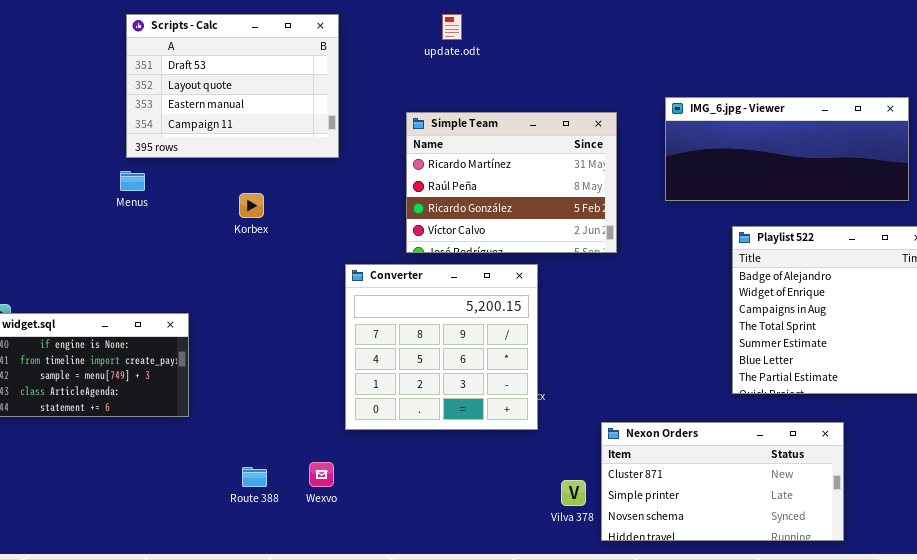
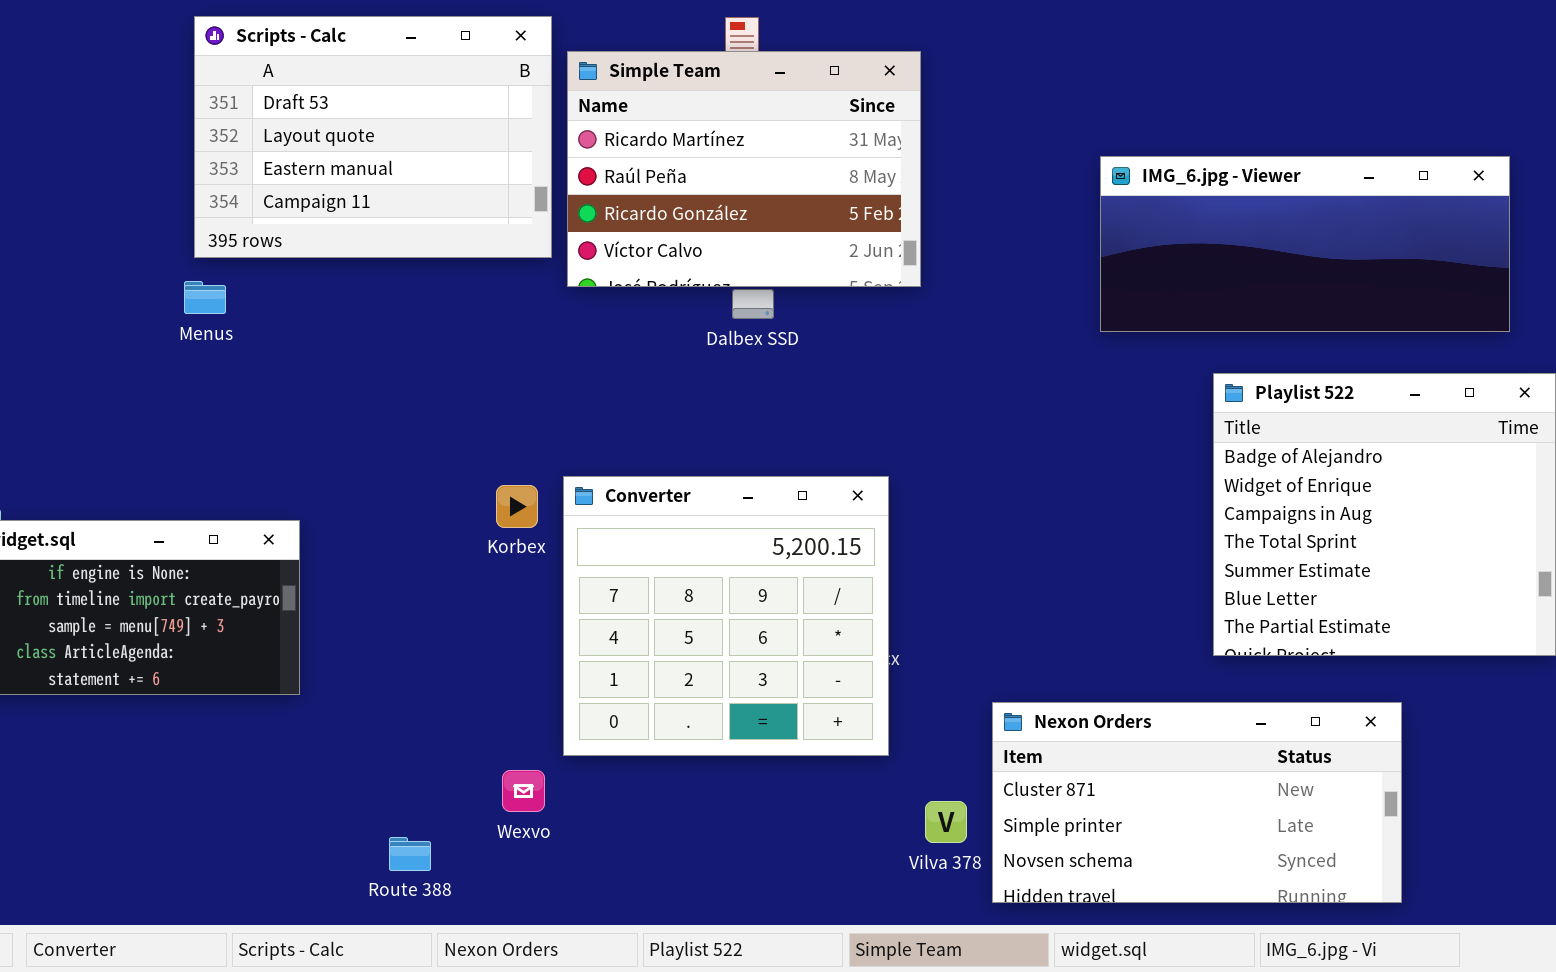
Simple Team: [406,112,617,253] -> [567,51,921,287], moved
Korbex: [239,193,264,218] -> [496,485,538,528], moved
Converter: [345,264,538,430] -> [563,476,889,756], moved
Route 388: [242,467,267,487] -> [389,837,431,871], moved

